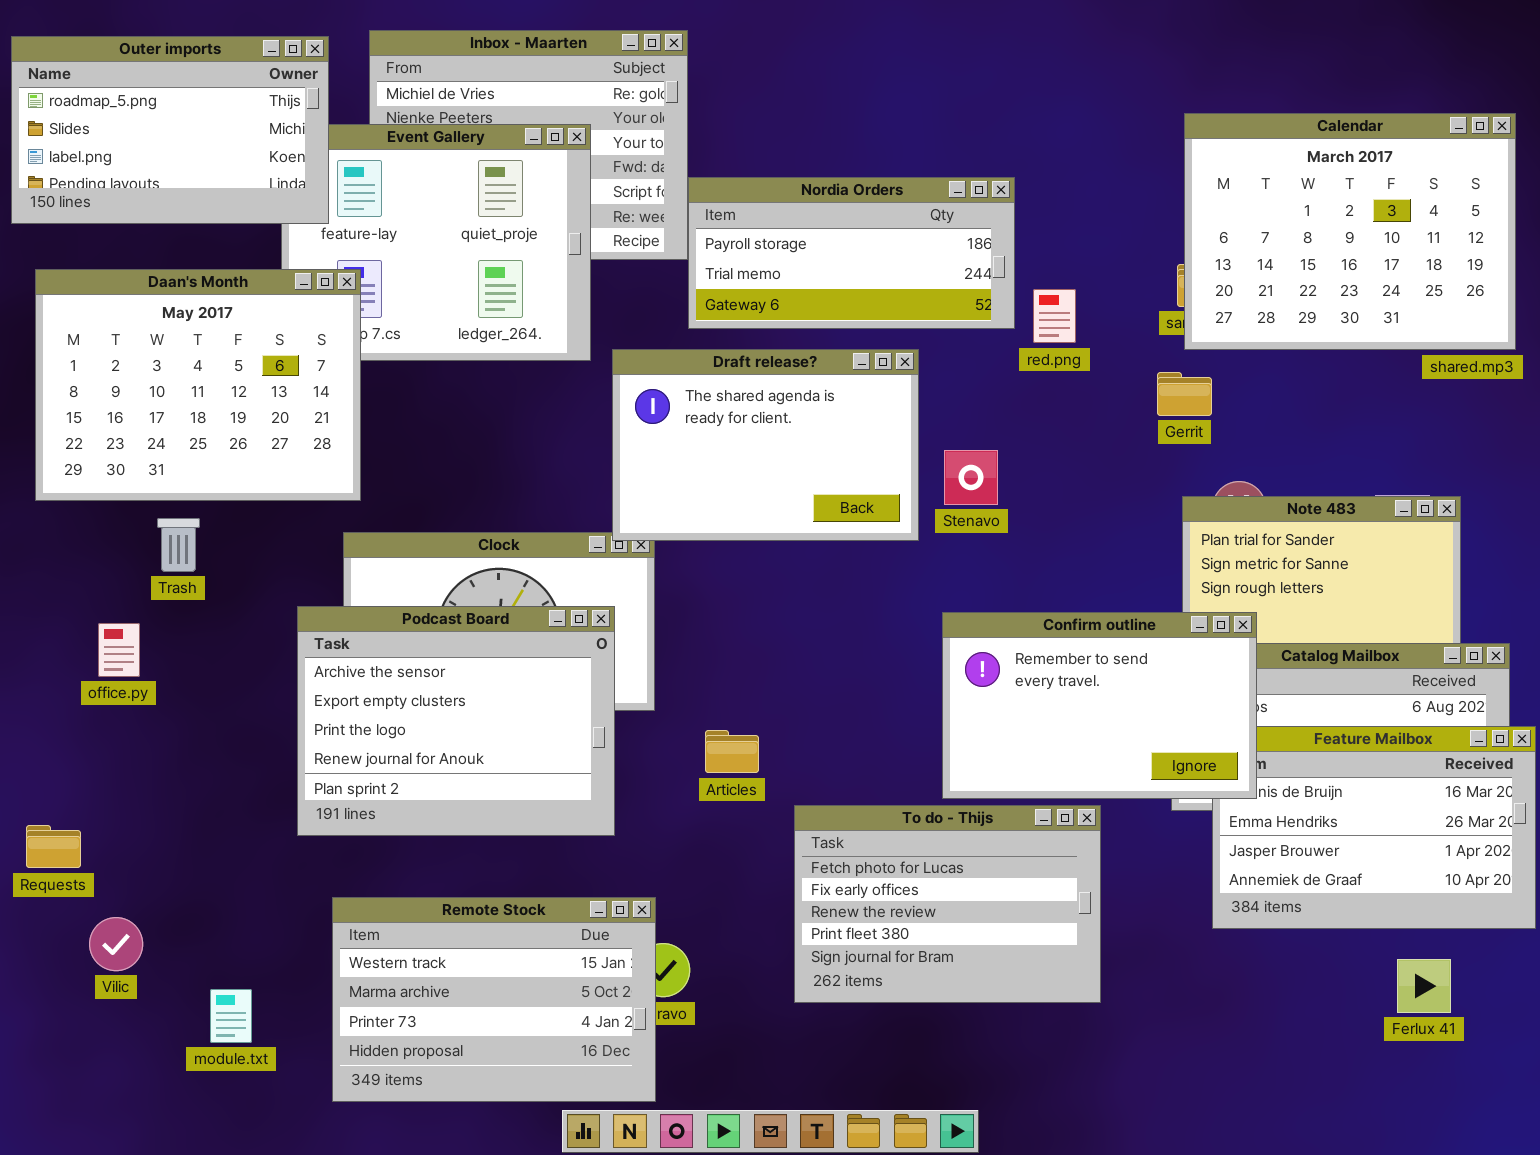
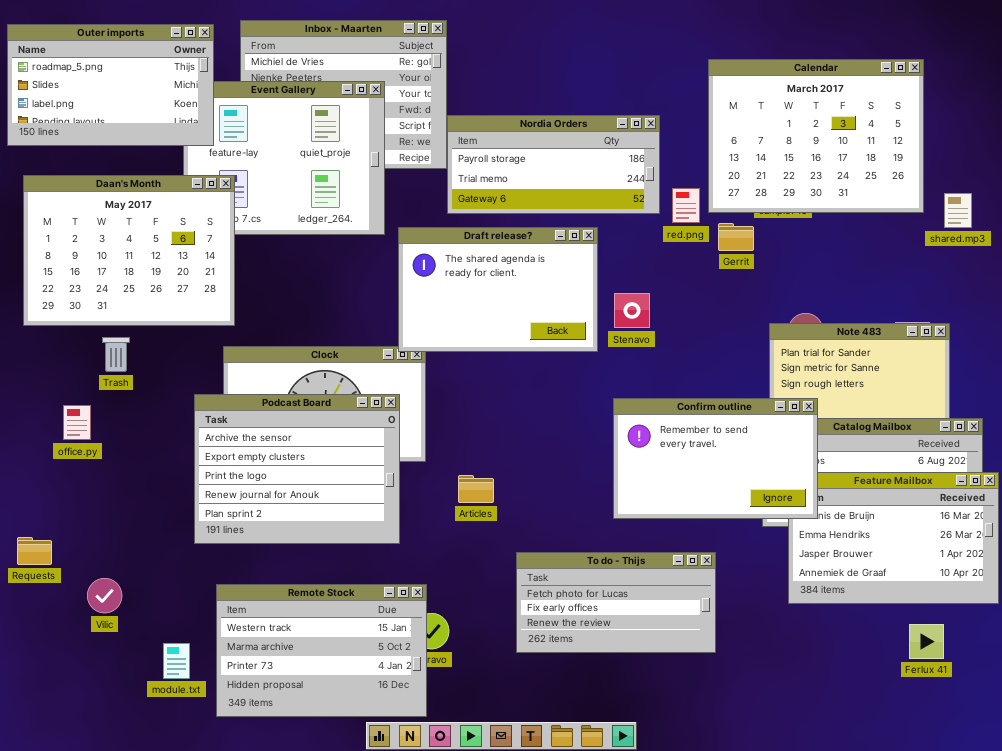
Calendar: [1184,113,1516,350] -> [708,59,924,213], moved
Gerrit: [1157,372,1212,416] -> [718,223,754,251], moved
To do - Thijs: [794,805,1101,1003] -> [516,552,716,653], resized
Vilic: [89,917,143,971] -> [87,578,122,613], moved
module.txt: [210,989,252,1043] -> [163,643,190,679], moved

